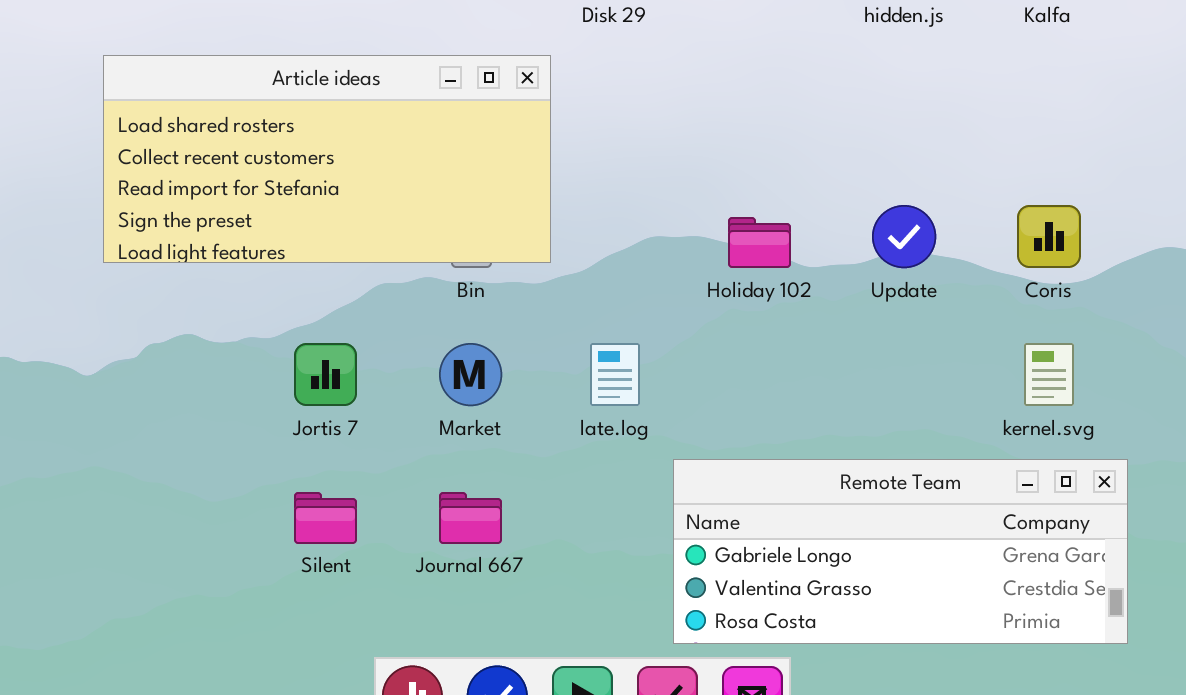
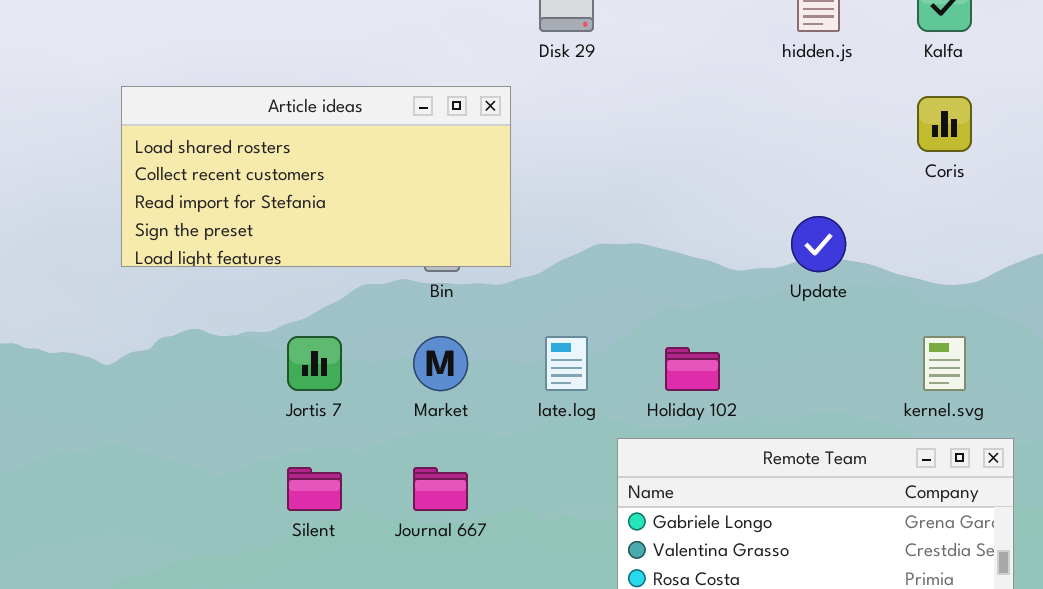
Coris: [1017,205,1081,268] -> [917,96,972,152], moved
Holiday 102: [728,217,791,268] -> [665,347,720,391], moved

